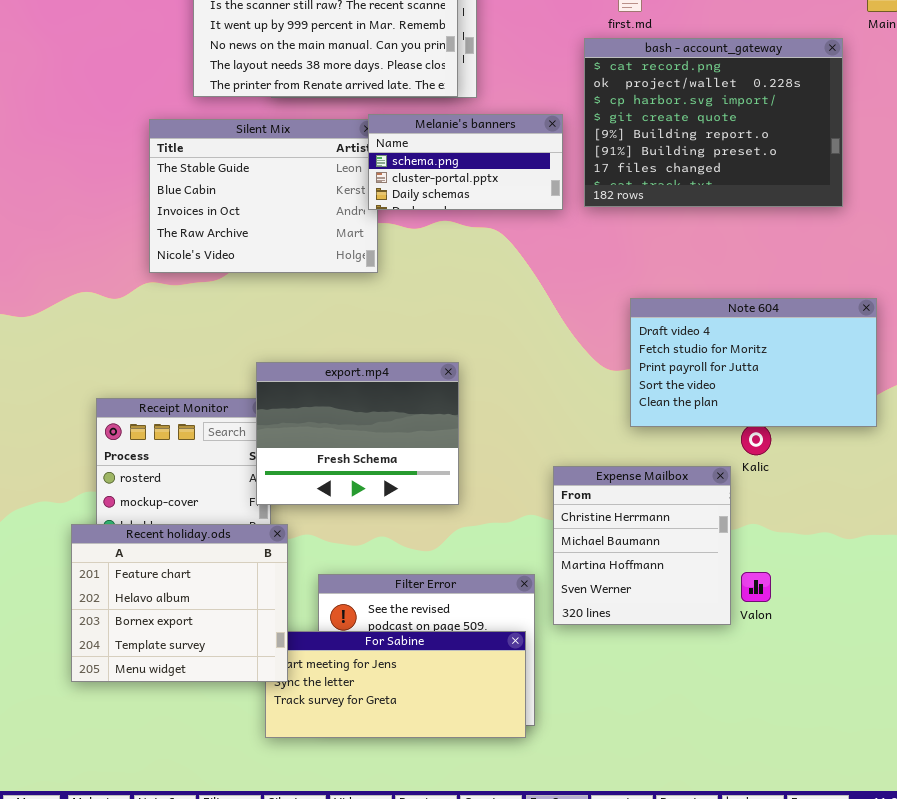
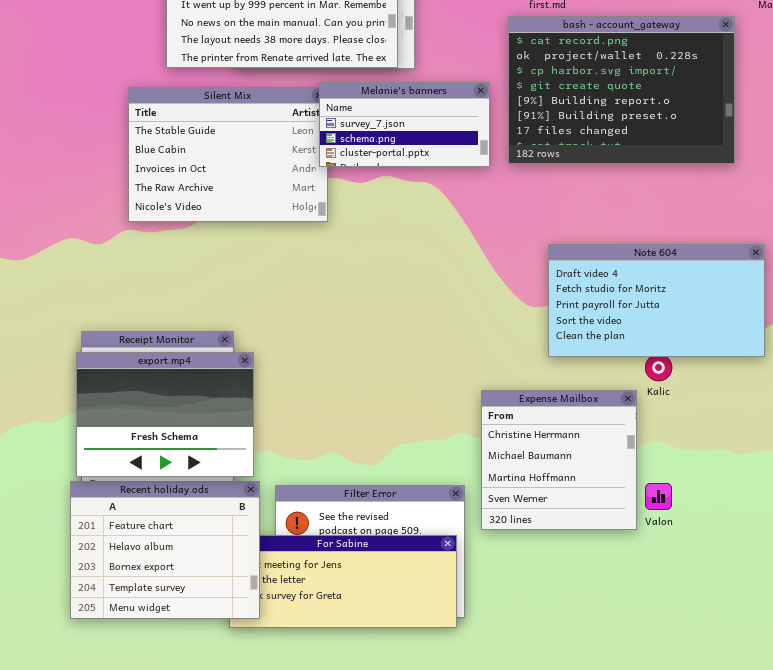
Melanie's banners: [368,114,563,210] -> [319,82,490,167], scrolled up 1 row
export.mp4: [256,362,459,505] -> [76,352,254,477], moved
Recent holiday.ods: [71,524,288,682] -> [70,481,260,619], moved

